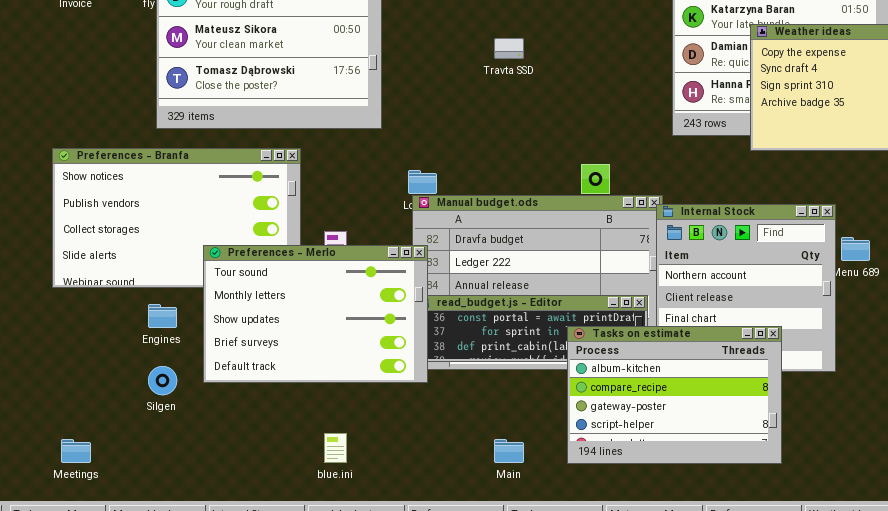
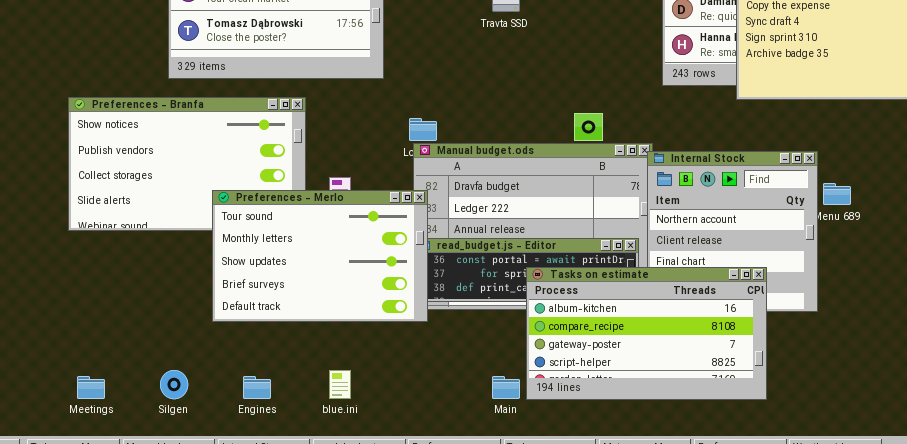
Engines: [148,304,177,328] -> [243,376,271,399], moved
Tasks on estimate: [567,326,782,464] -> [526,267,767,400], resized
Silgen: [148,366,177,395] -> [160,370,188,399], moved

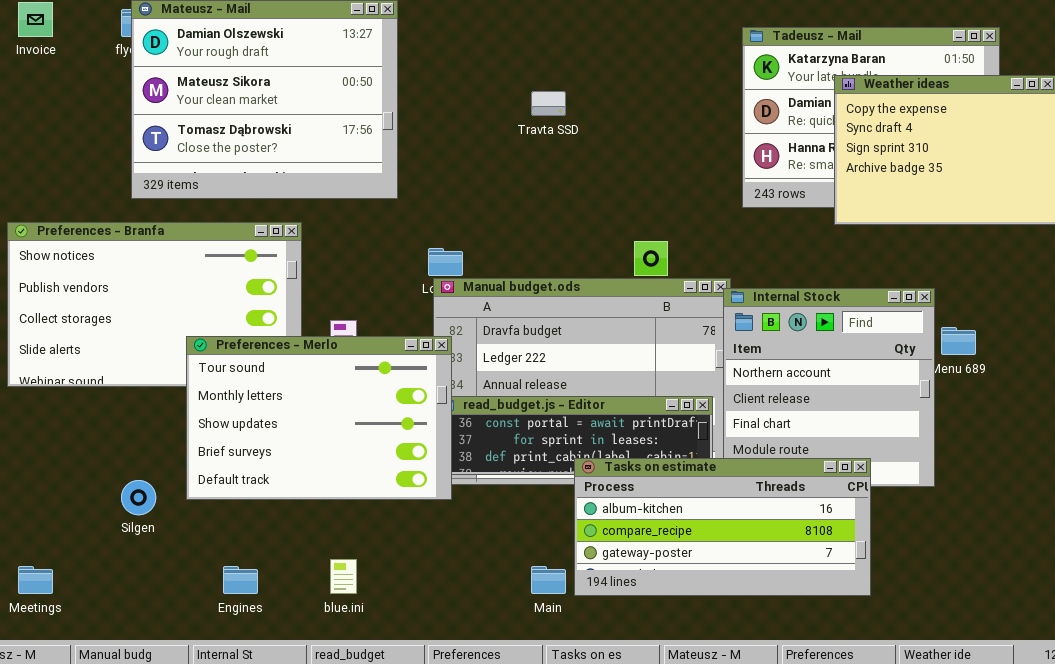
Tasks on estimate: [526,267,767,400] -> [574,458,871,596], resized
Silgen: [160,370,188,399] -> [121,480,156,515], moved

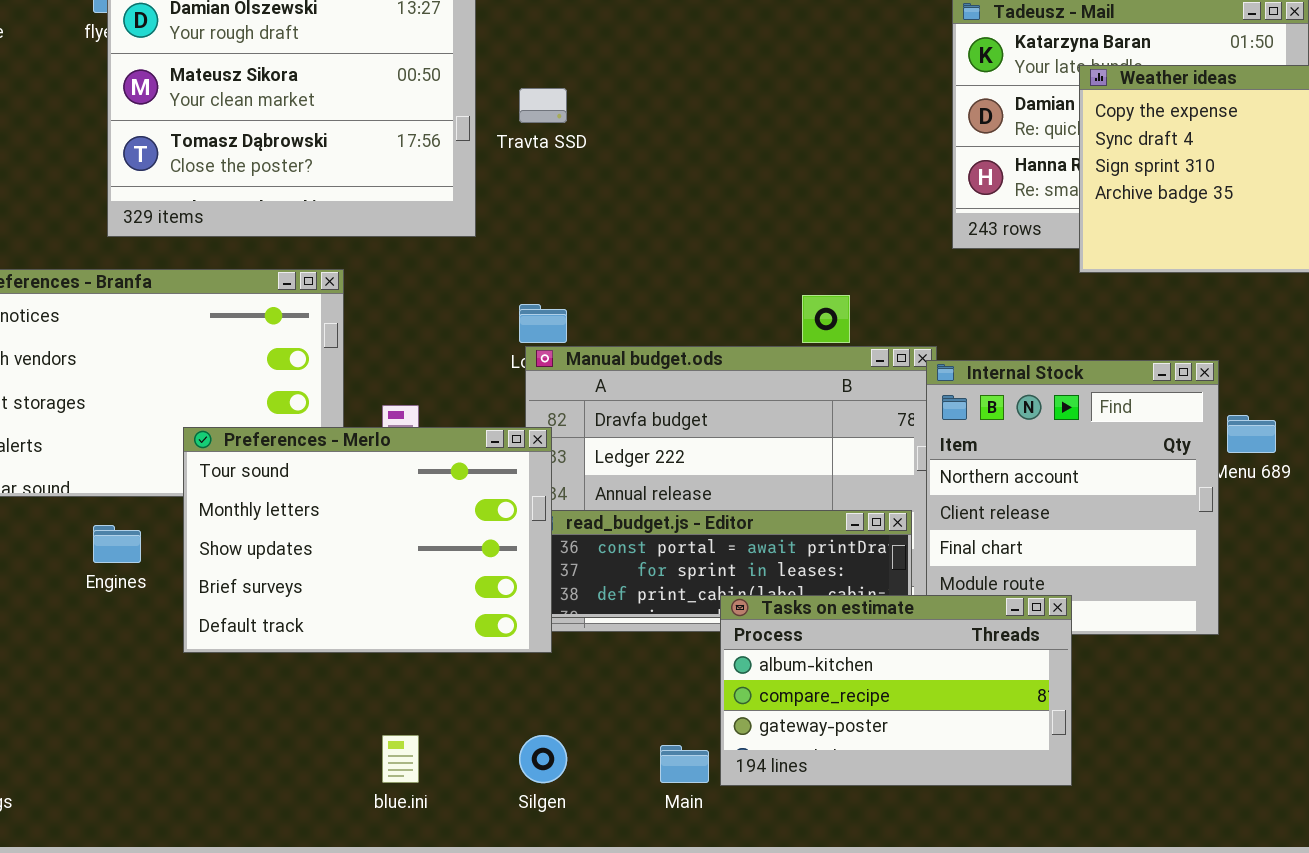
Travta SSD: [531,91,566,116] -> [519,88,567,123], moved
Tasks on estimate: [574,458,871,596] -> [720,595,1072,786], resized
Silgen: [121,480,156,515] -> [519,735,567,783], moved
Engines: [223,566,258,594] -> [93,525,141,563], moved

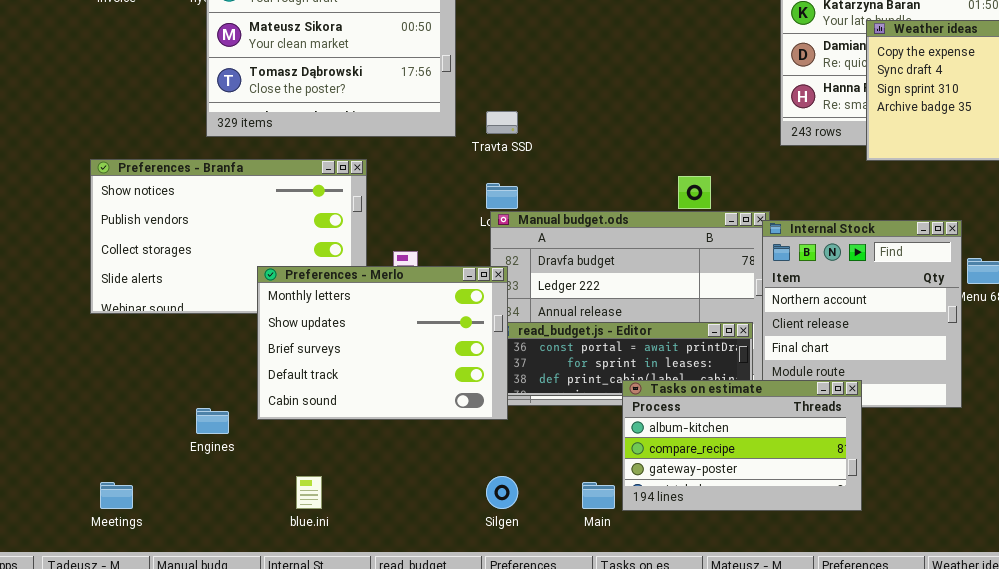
Travta SSD: [519,88,567,123] -> [486,111,518,134], moved
Preferences - Merlo: [183,427,552,653] -> [257,266,508,420], scrolled down 1 row
Engines: [93,525,141,563] -> [196,408,229,434], moved
blue.ini: [382,735,419,783] -> [296,476,322,509], moved

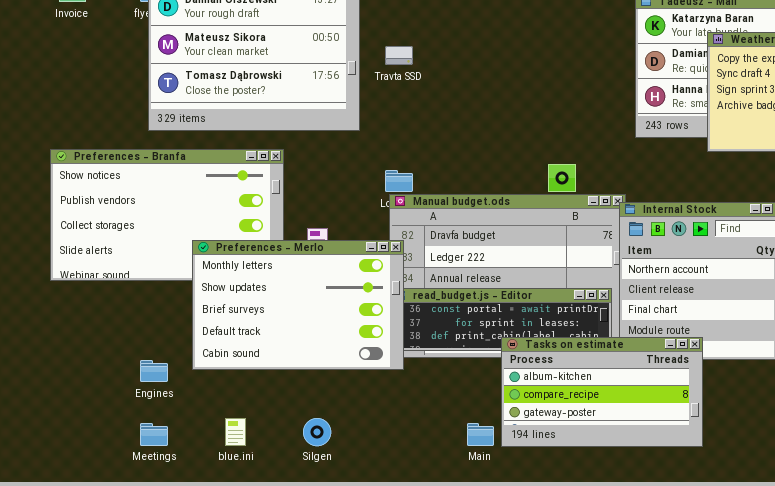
Travta SSD: [486,111,518,134] -> [385,46,413,65], moved
Silgen: [486,476,518,509] -> [303,418,331,446], moved
Meetings: [100,482,133,509] -> [140,423,168,446], moved

